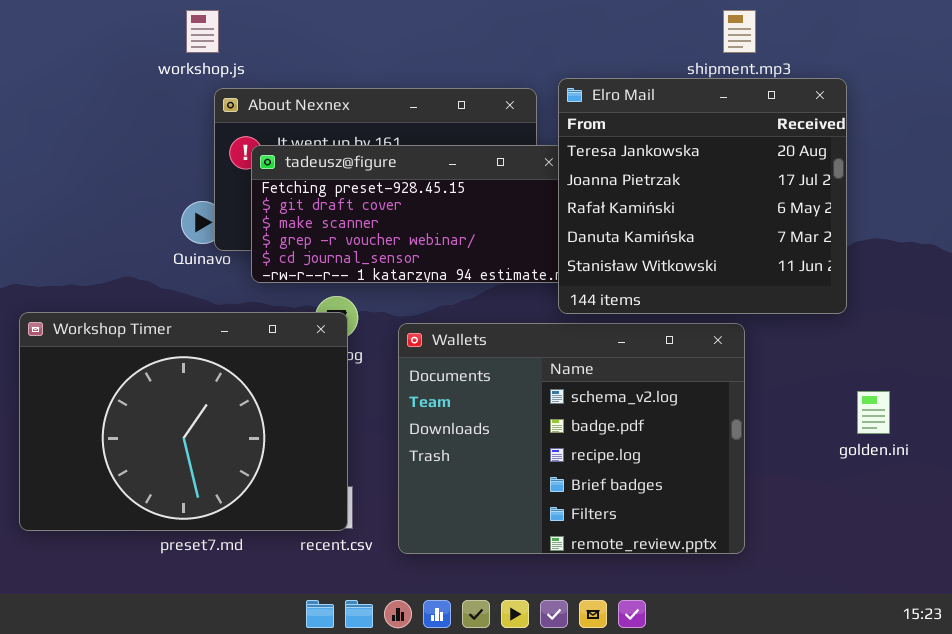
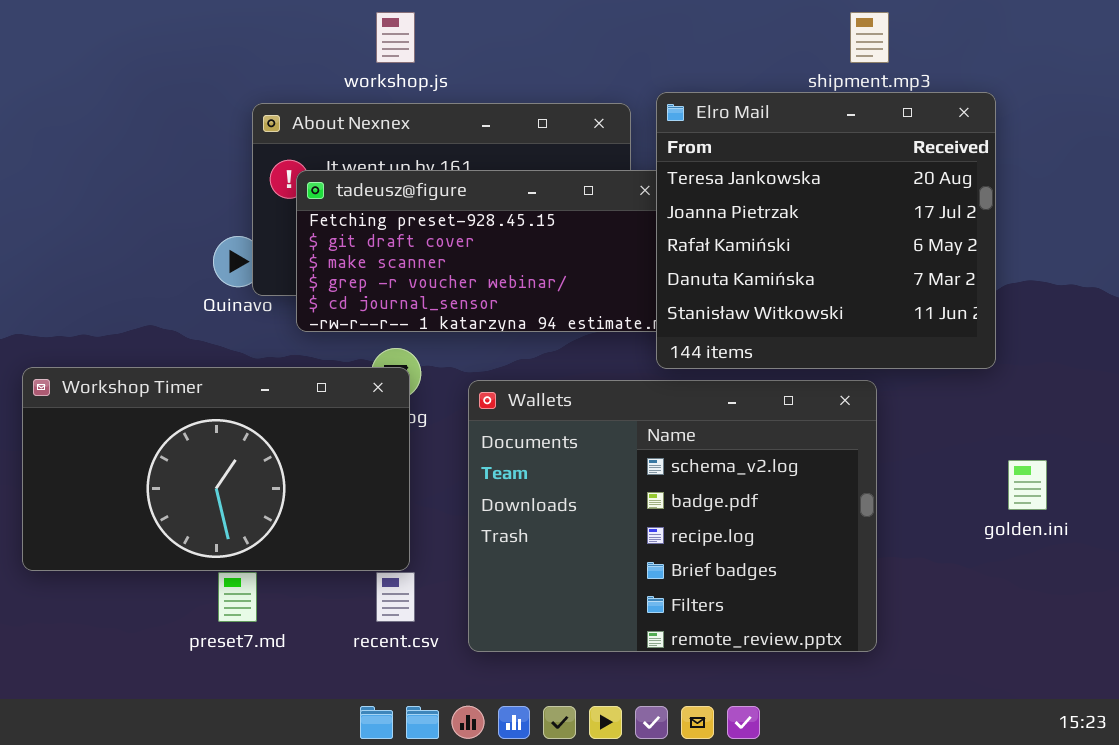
workshop.js: [186,10,219,53] -> [376,12,415,63], moved
Workshop Timer: [19,312,348,531] -> [22,367,410,571], resized

